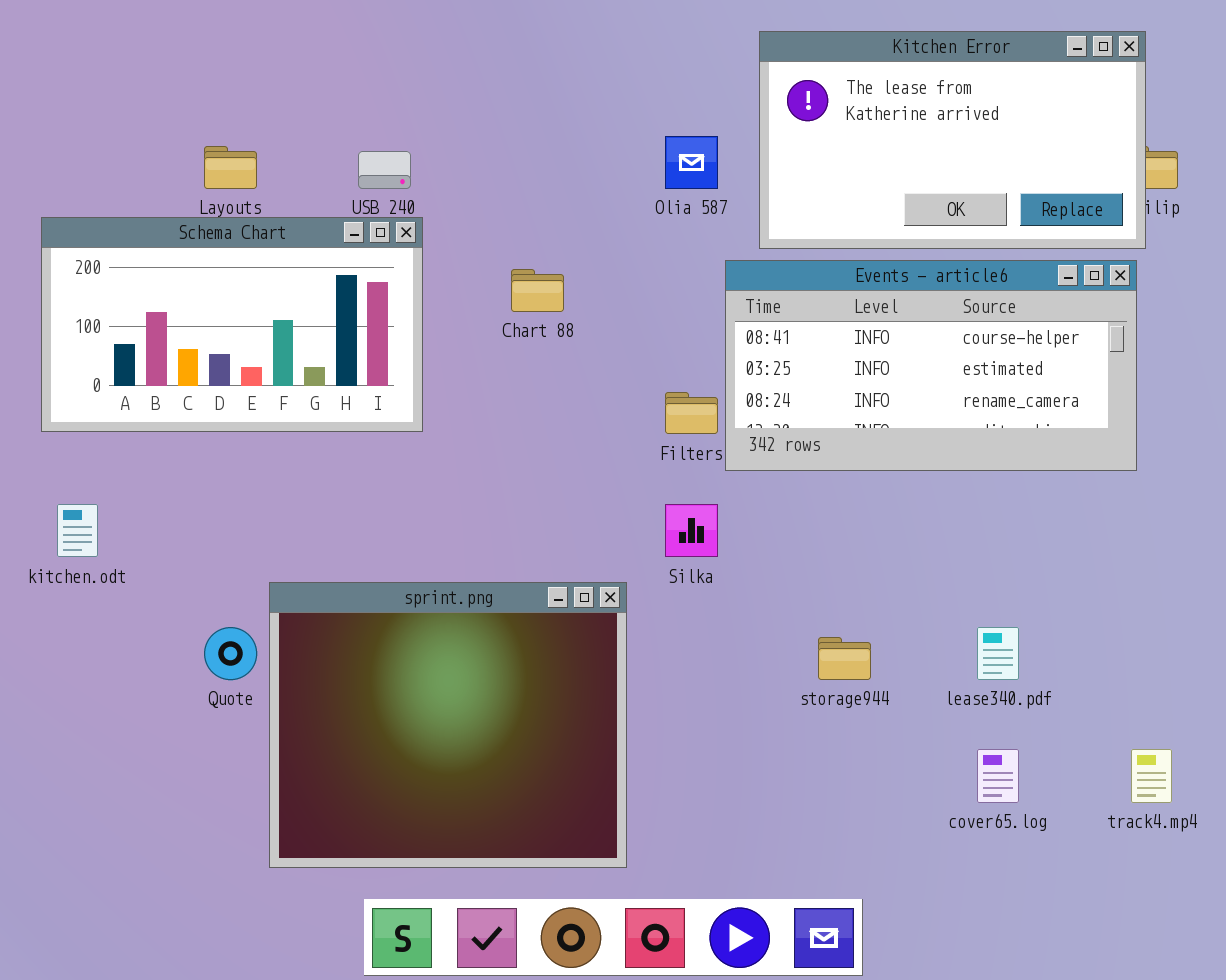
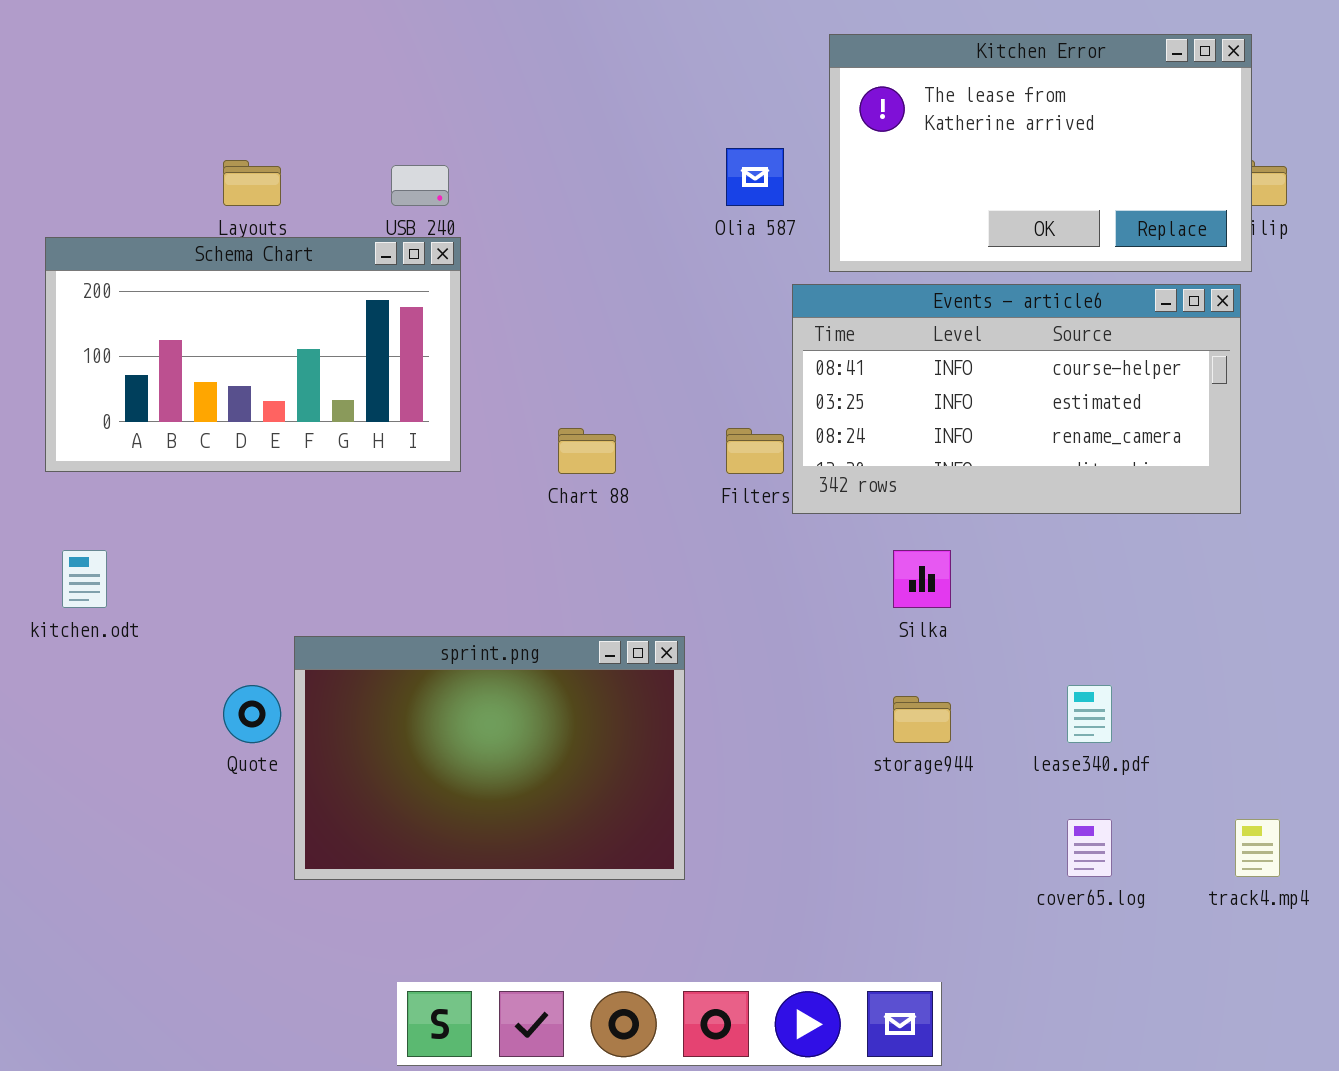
Chart 88: [511,269,564,312] -> [558,428,616,474], moved
Silka: [665,504,718,557] -> [893,550,951,608], moved
sprint.png: [269,582,627,868] -> [294,636,685,880], resized

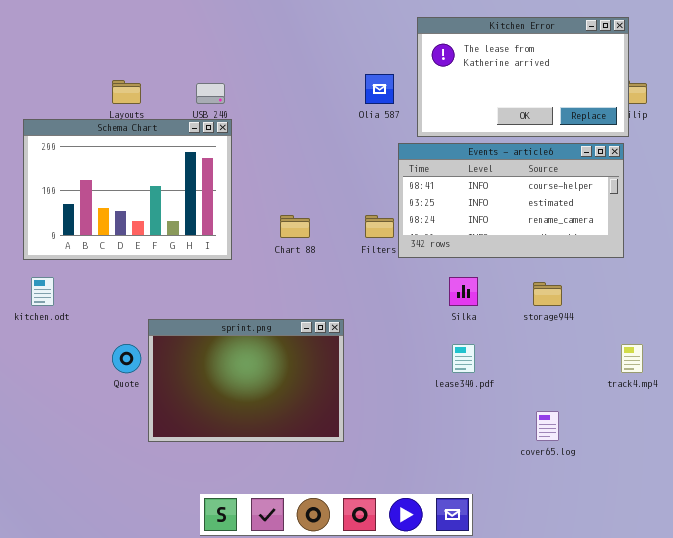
Schema Chart: [45,237,461,472] -> [23,119,232,260], resized
lease340.pdf: [1067,685,1112,743] -> [452,344,475,373], moved
storage944: [893,696,951,743] -> [533,282,562,306], moved
track4.mp4: [1235,819,1280,877] -> [621,344,643,373], moved

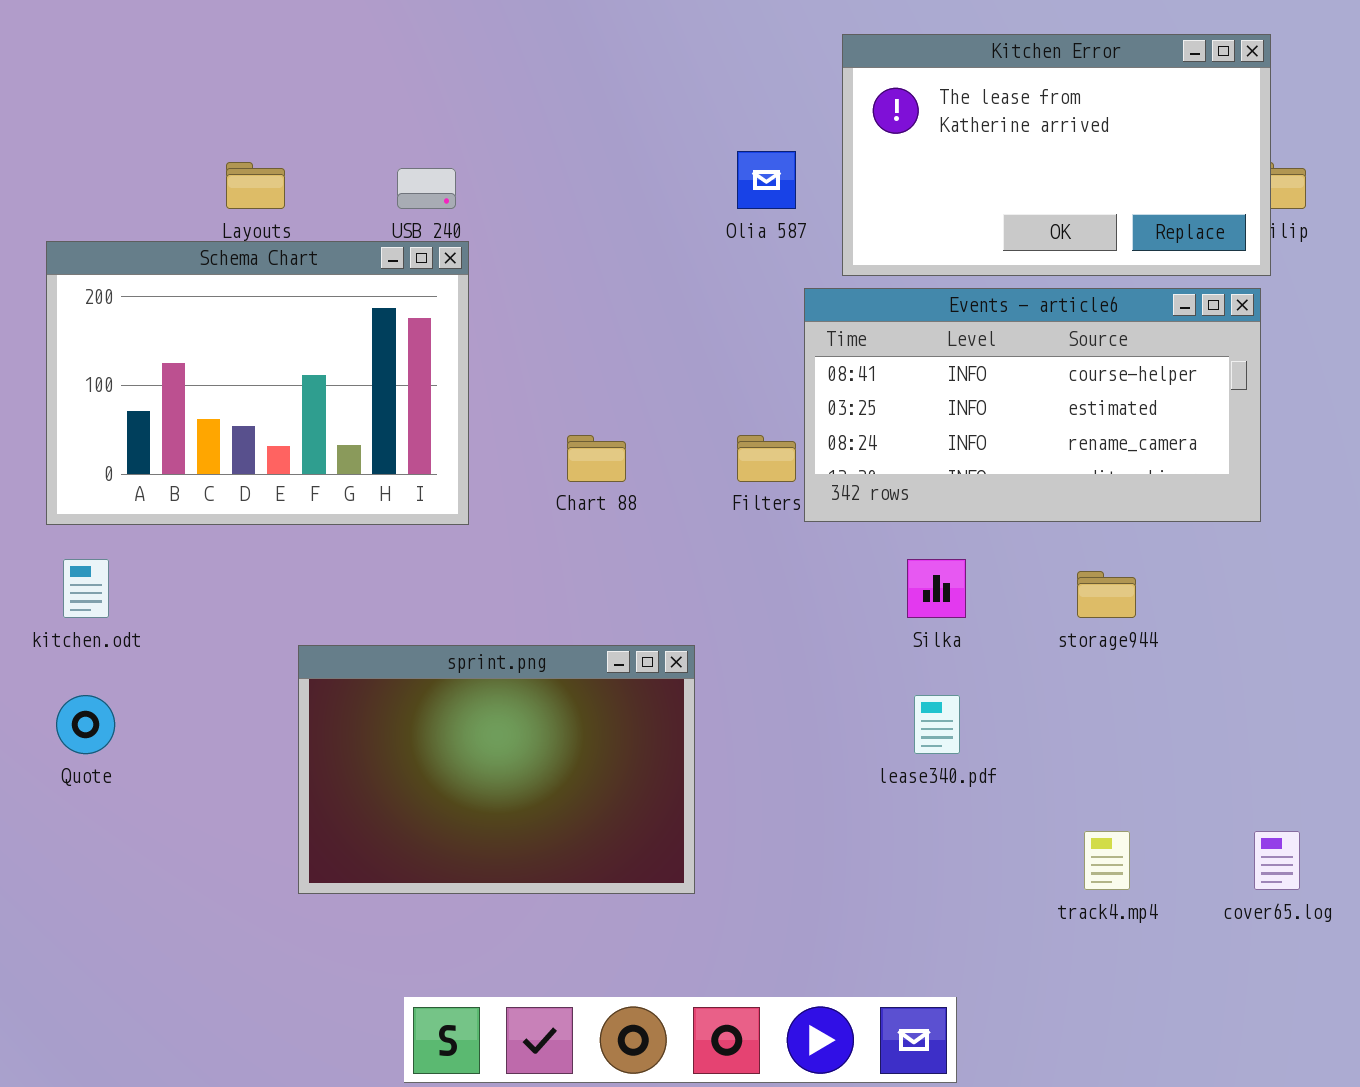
Quote: [112,344,141,373] -> [56,695,115,754], moved
track4.mp4: [621,344,643,373] -> [1084,831,1130,890], moved
cover65.log: [536,411,559,441] -> [1254,831,1300,890], moved

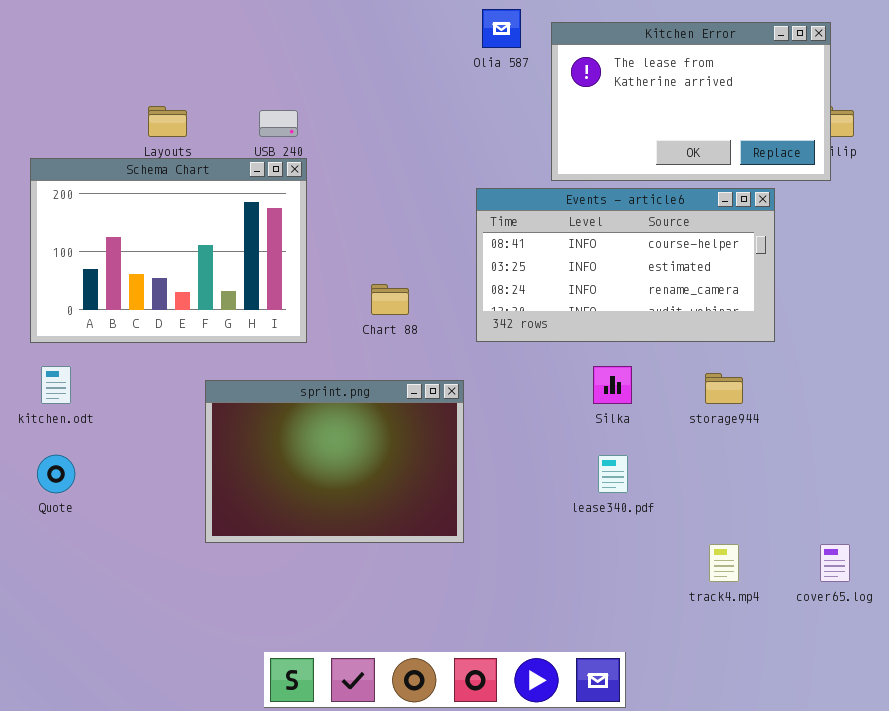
Olia 587: [737,151,796,209] -> [482,9,521,48], moved
Events - article6: [804,288,1261,522] -> [476,188,775,342], moved
sprint.png: [298,645,695,894] -> [205,380,464,543], moved

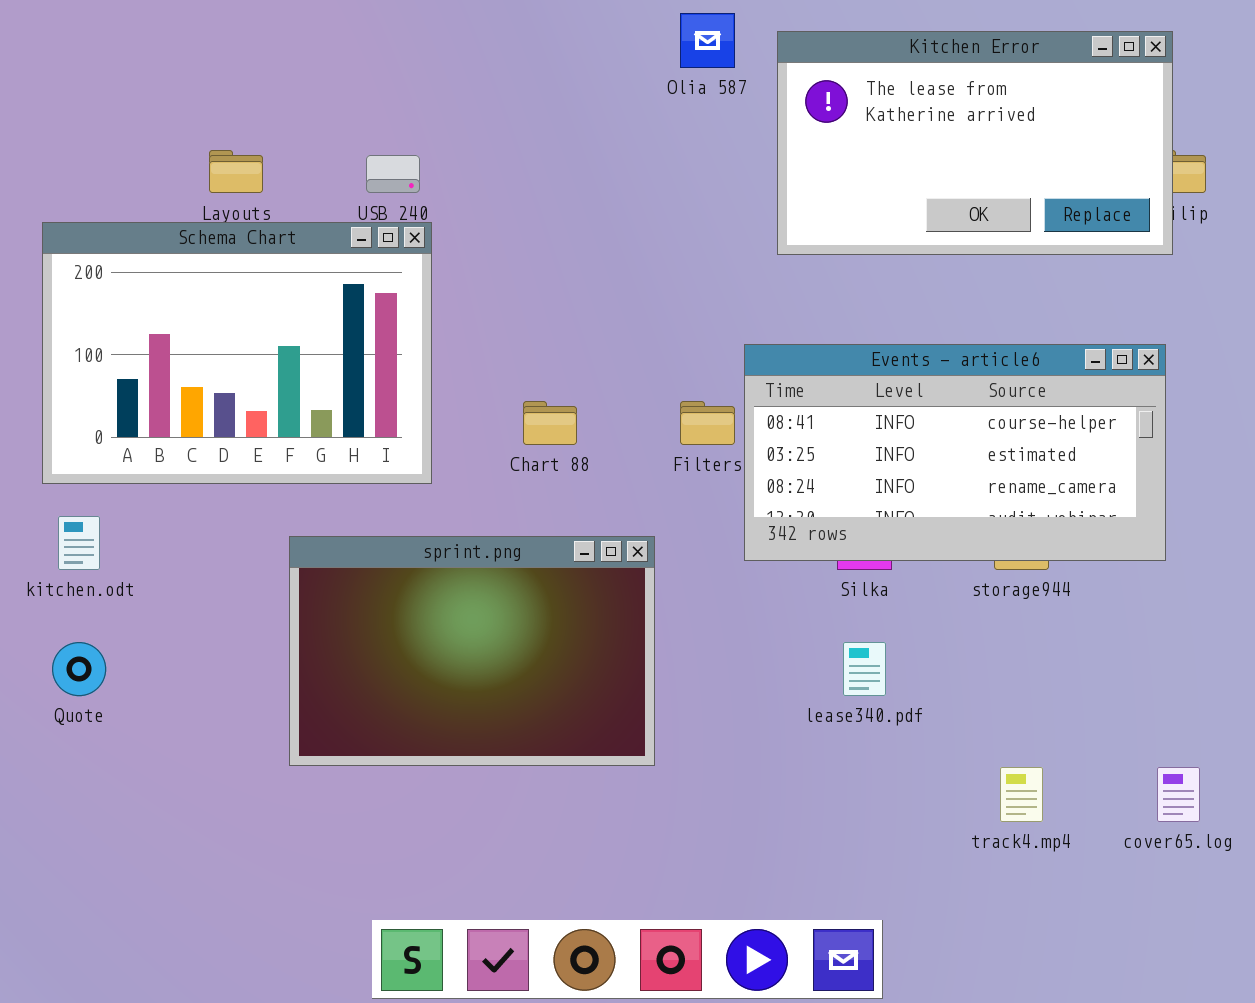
Events - article6: [476,188,775,342] -> [744,344,1166,561], moved

